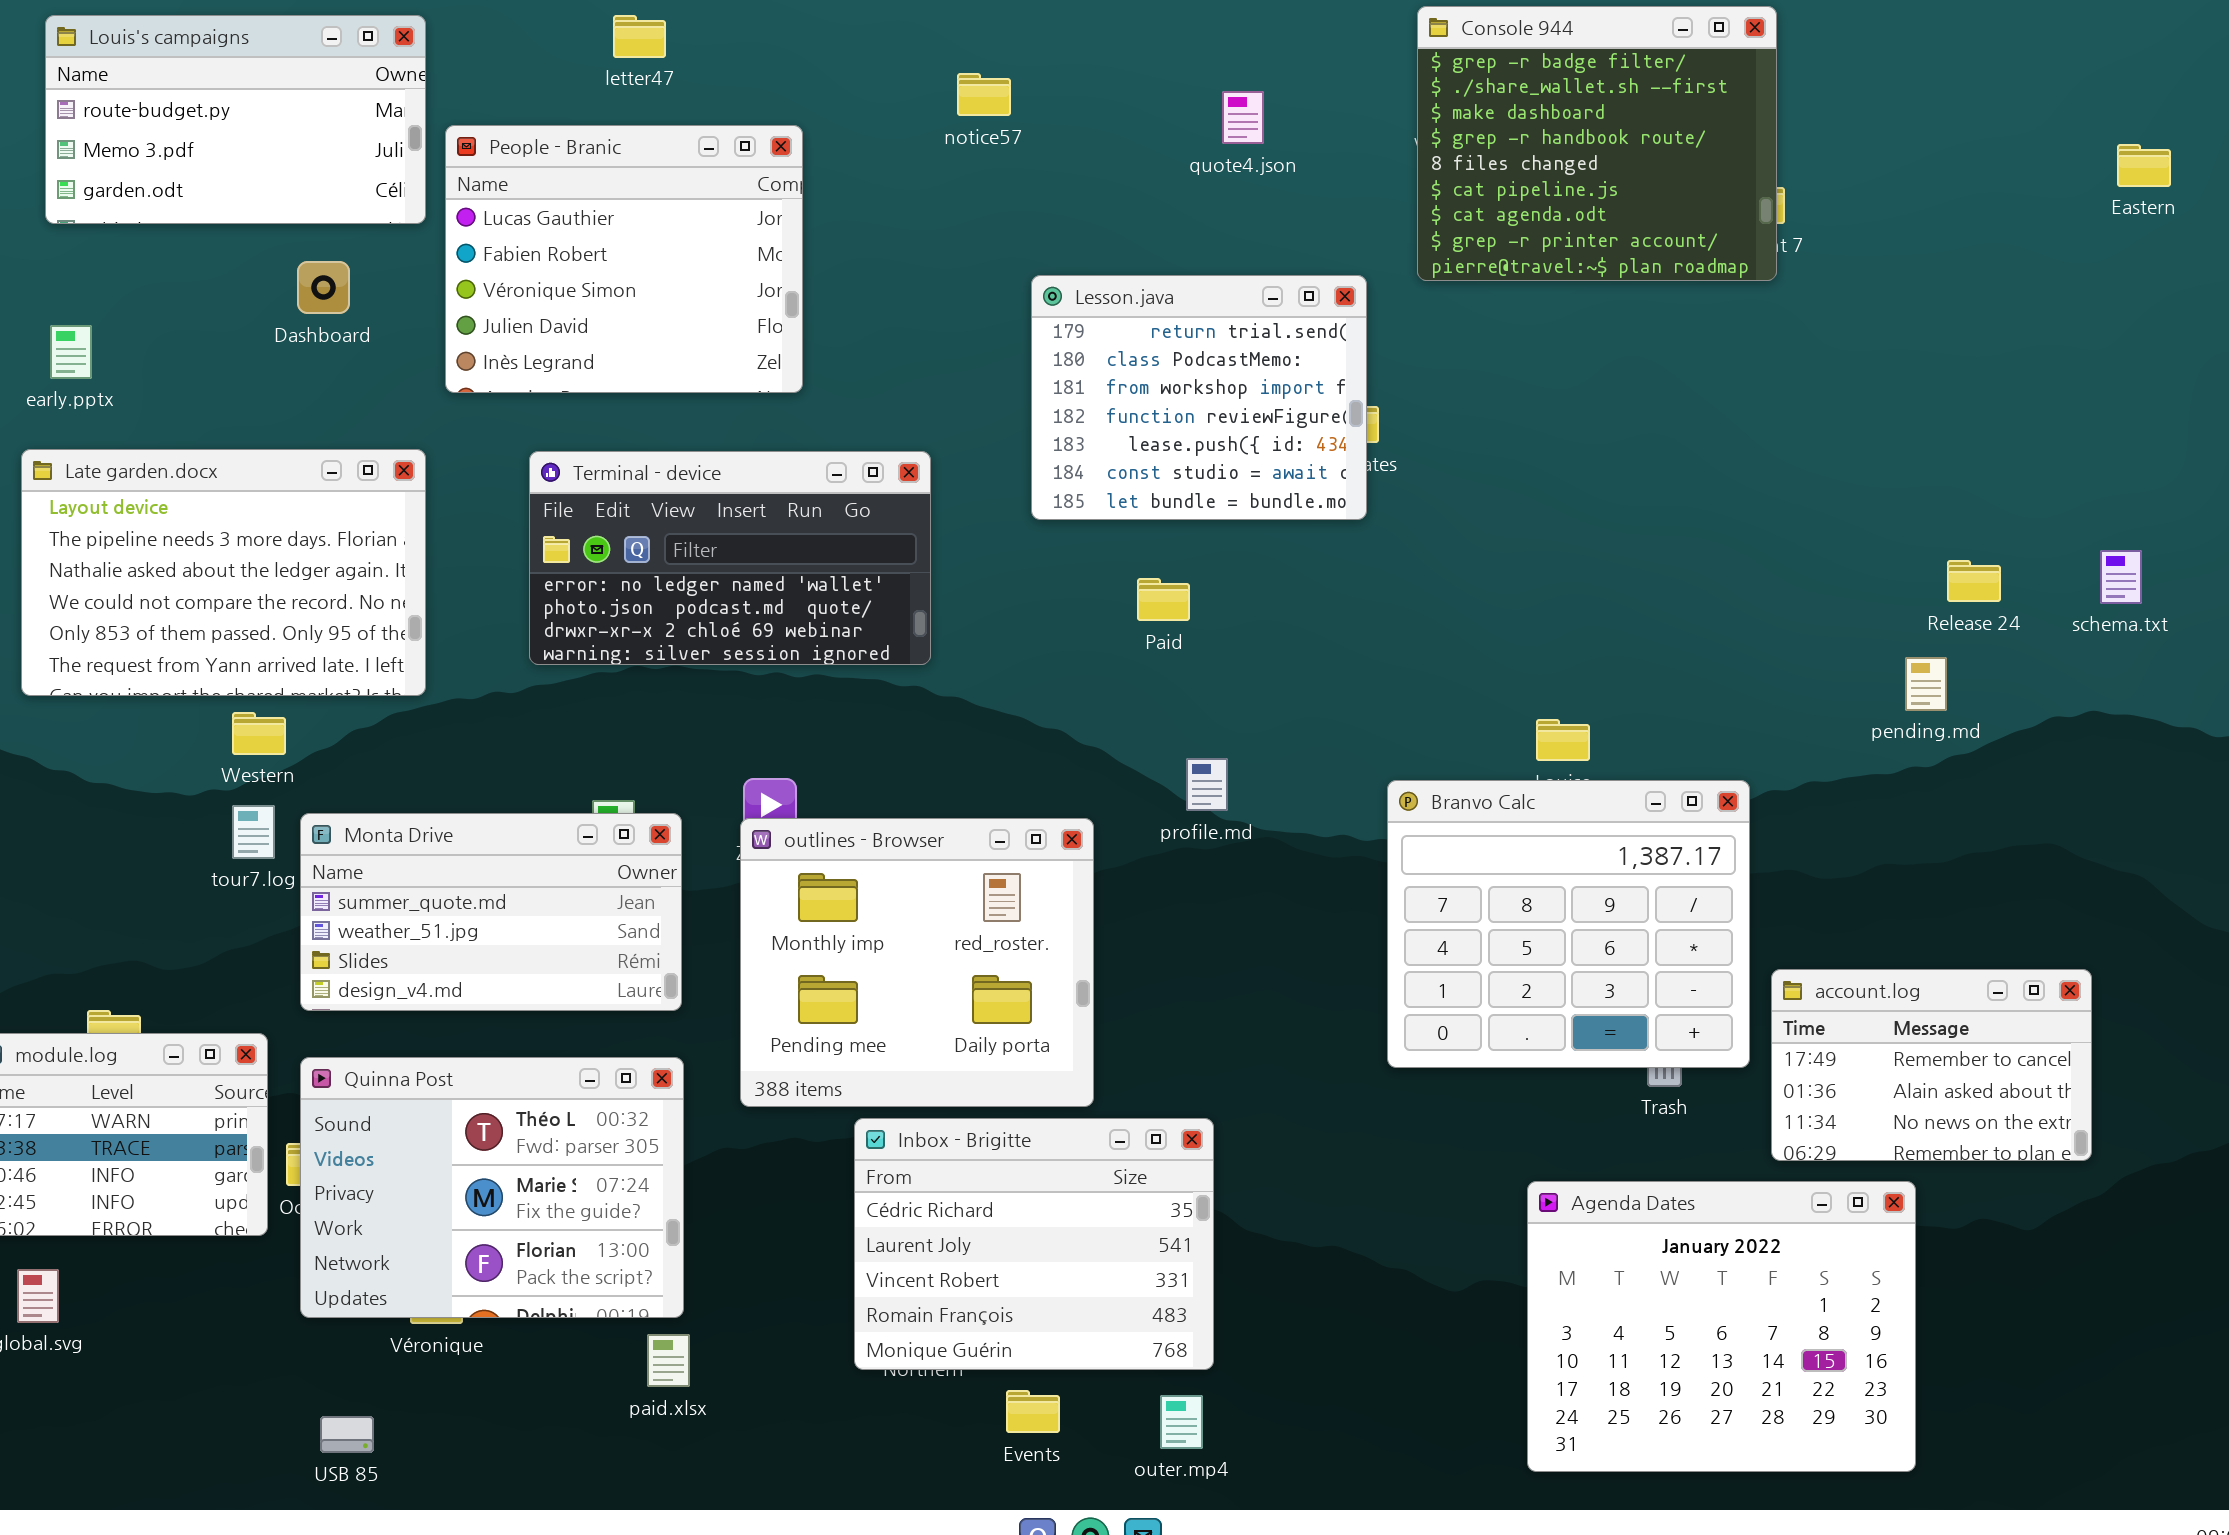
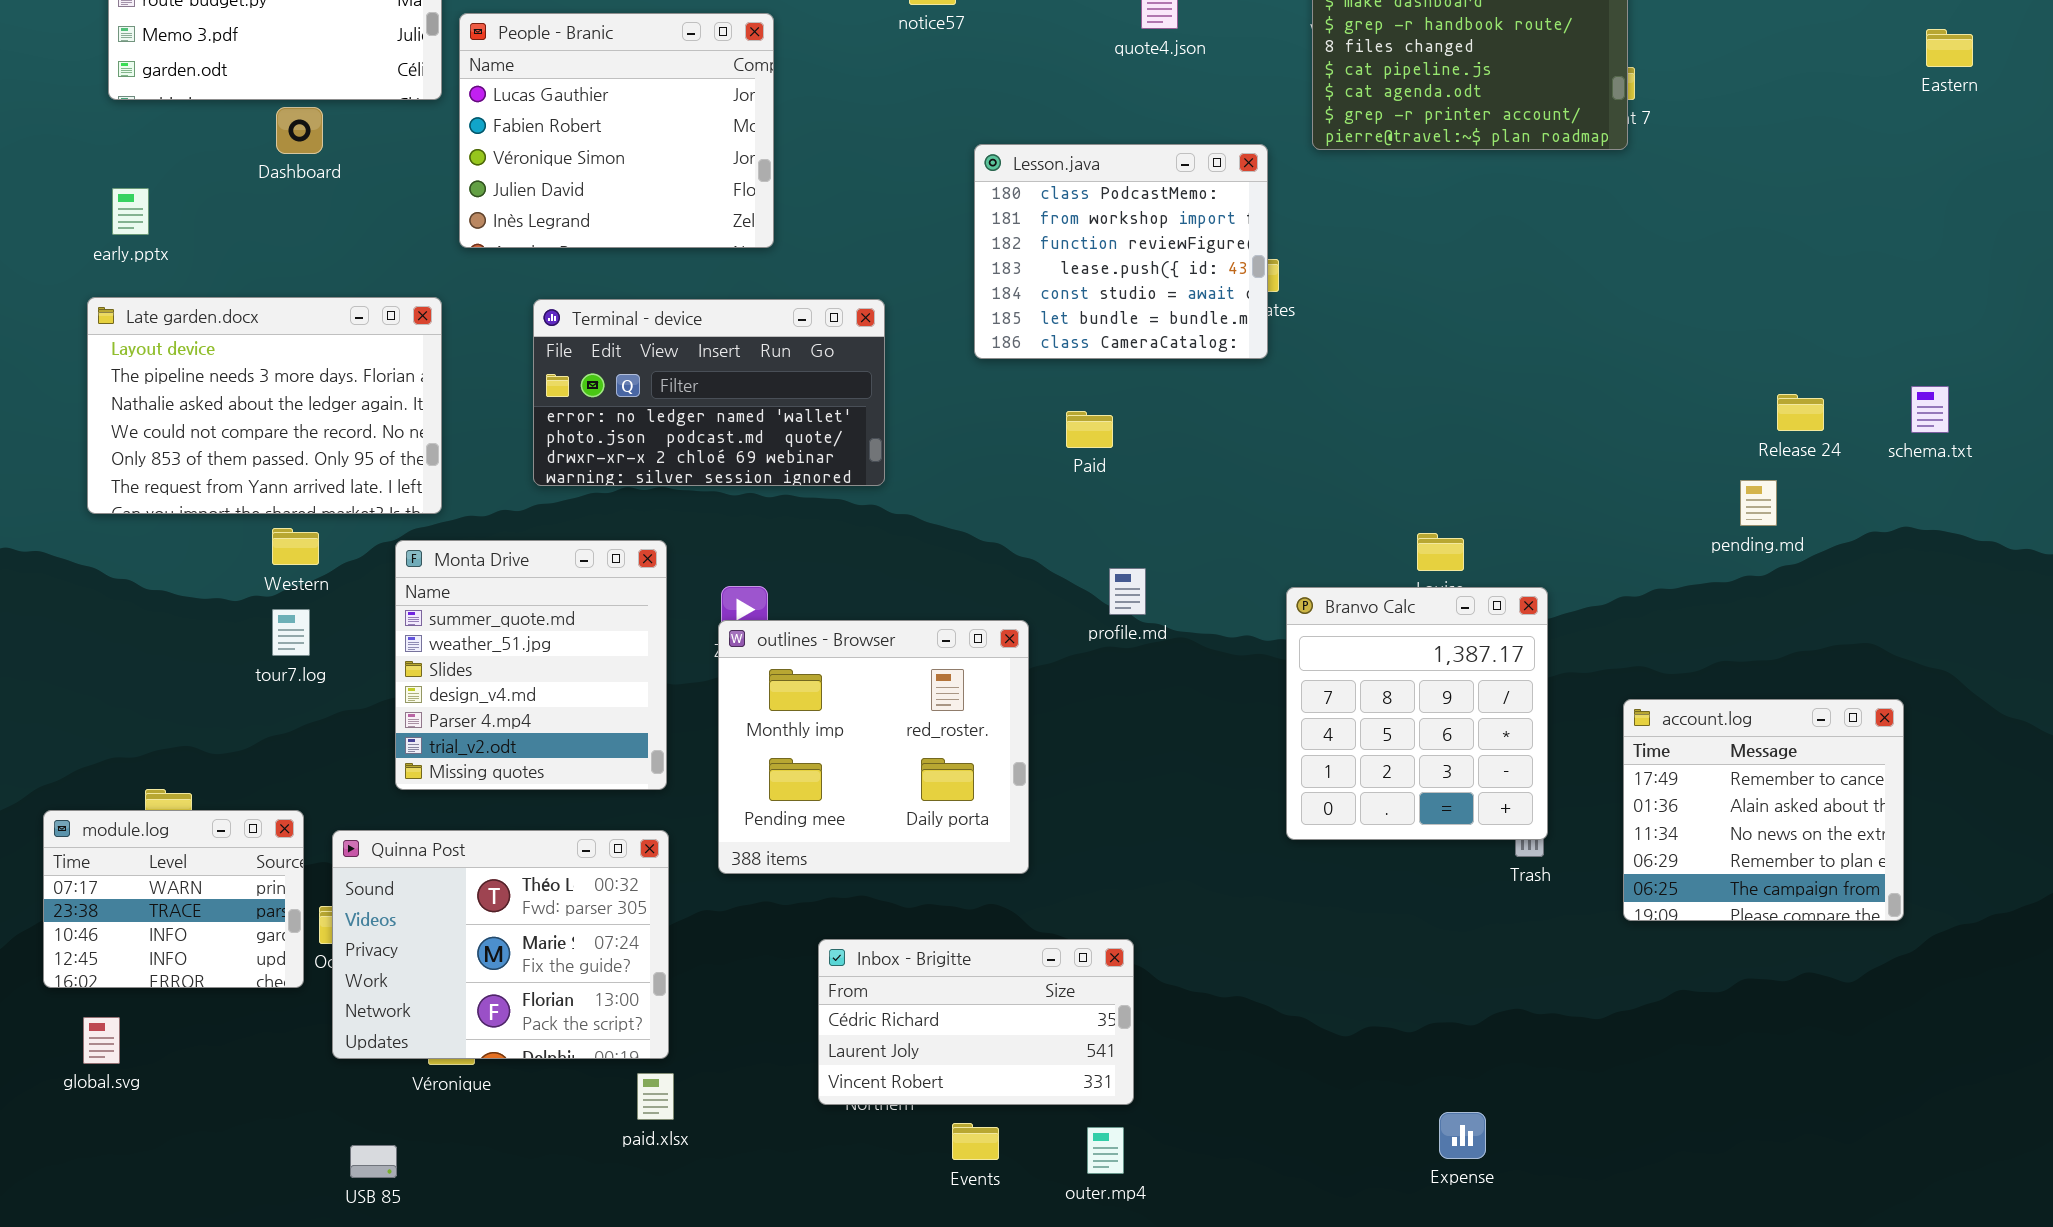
Dashboard: [297,261,350,314] -> [276,107,323,154], moved
Lesson.java: [1031,275,1367,520] -> [974,144,1268,359], scrolled down 1 row
Branvo Calc: [1387,780,1750,1068] -> [1286,587,1548,840], resized
Monta Drive: [300,813,682,1011] -> [395,540,667,790], resized
account.log: [1771,969,2092,1161] -> [1623,699,1904,921], resized
Inbox - Brigitte: [854,1118,1214,1370] -> [818,939,1134,1105], resized
Agenda Dates: [1527,1181,1916,1472] -> none, closed

